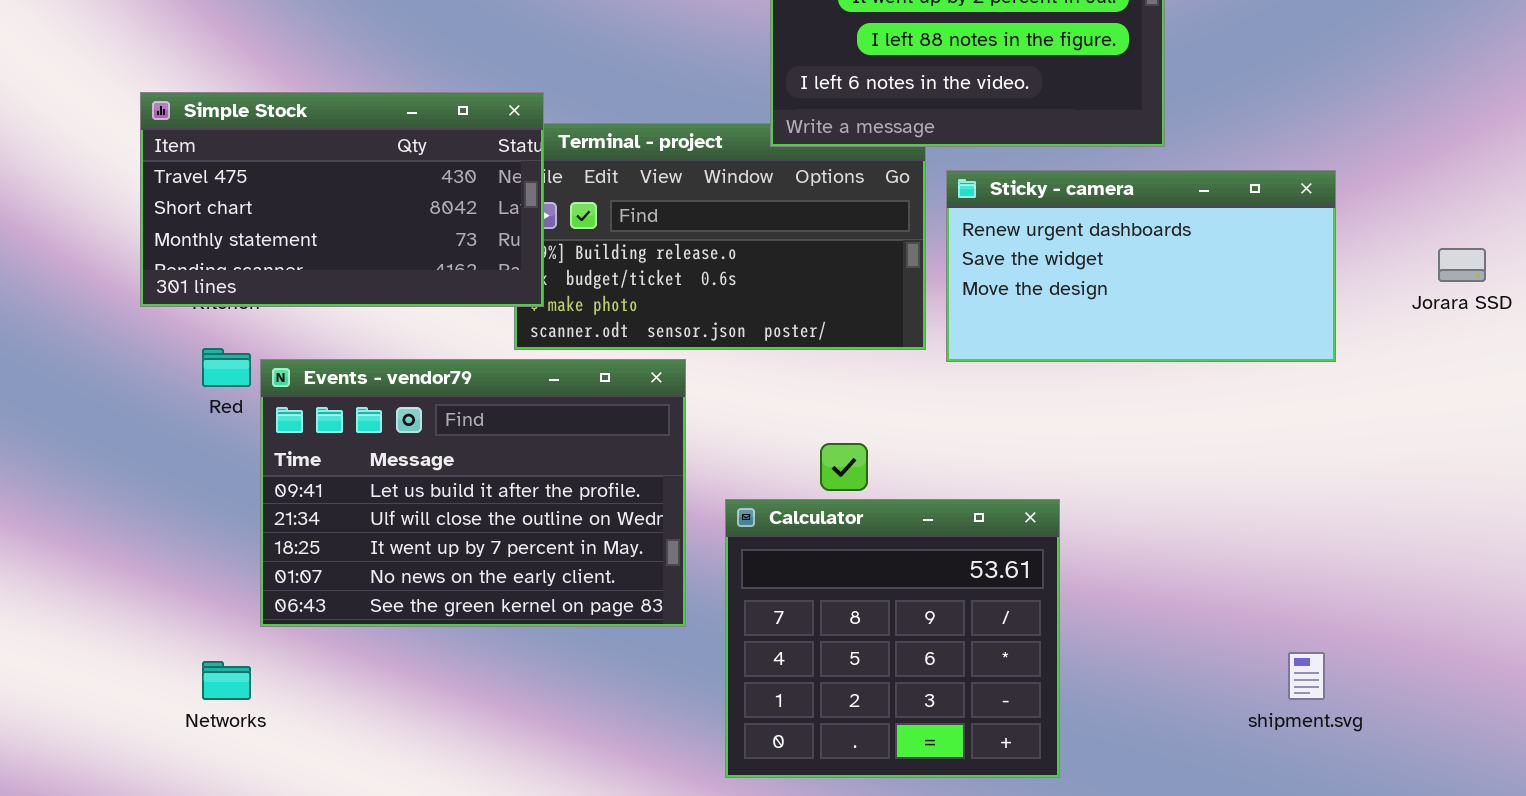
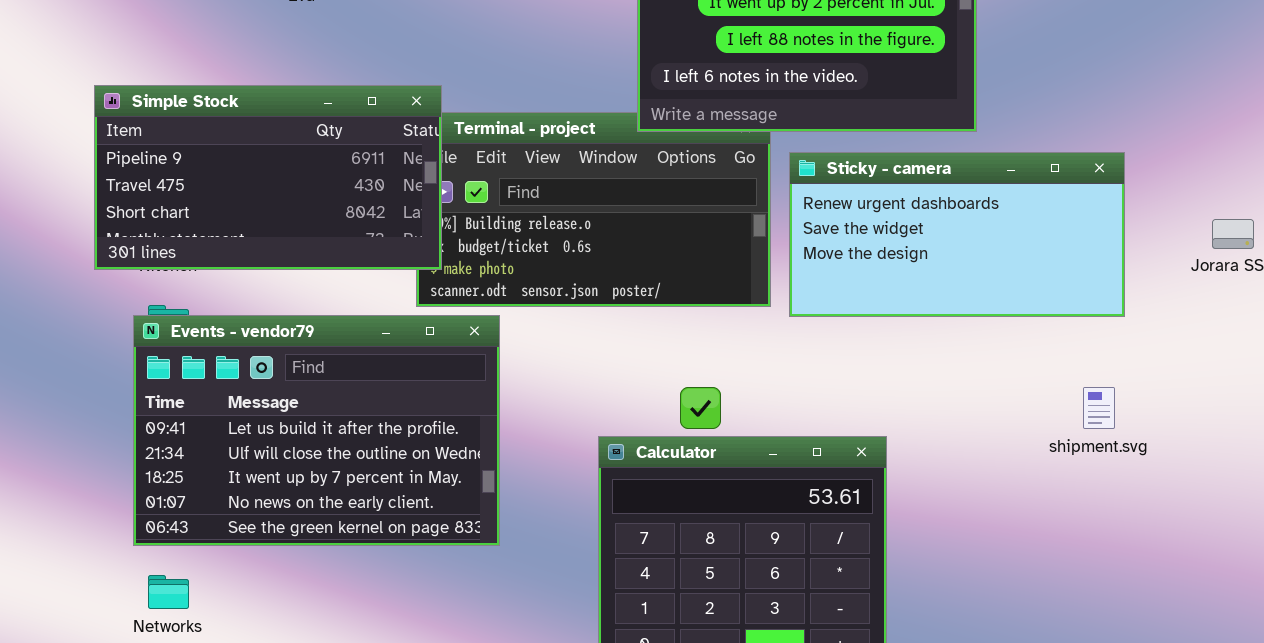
Simple Stock: [140,92,544,307] -> [94,85,442,270], scrolled up 1 row
Events - vendor79: [260,359,686,627] -> [133,315,500,546], moved
shipment.svg: [1288,652,1325,700] -> [1083,387,1115,429], moved

